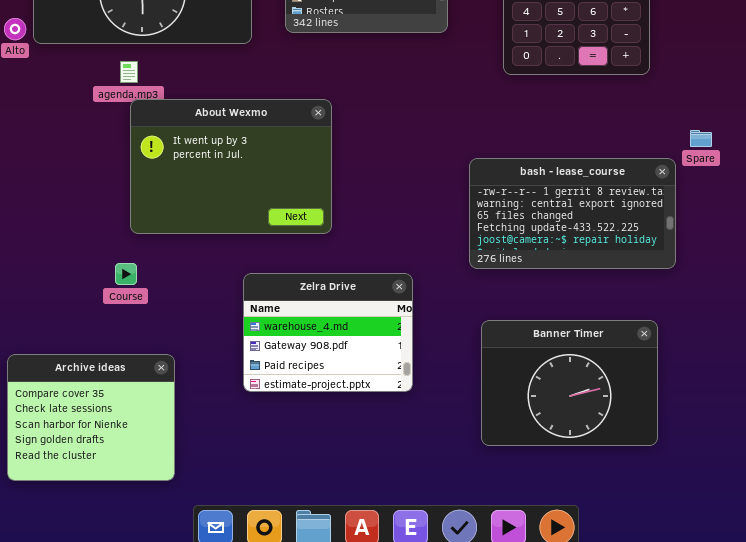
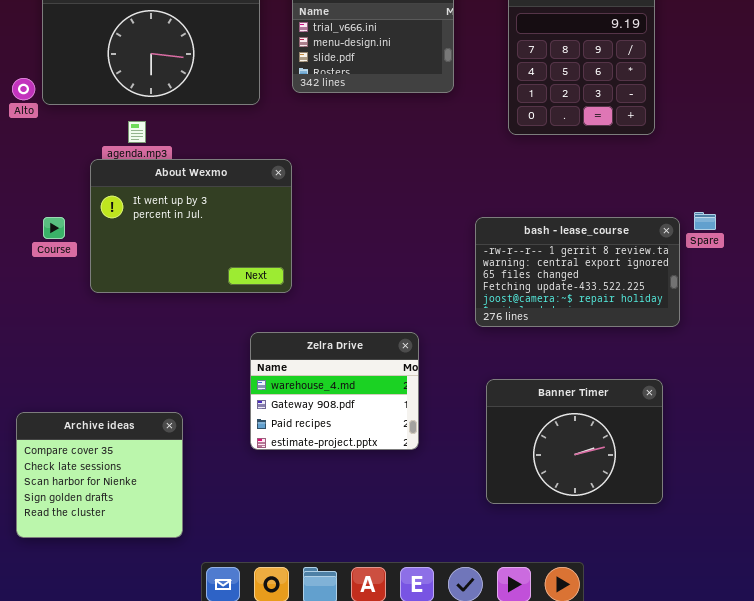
About Wexmo: [130,99,332,234] -> [90,159,292,293], moved
Spare: [690,130,712,147] -> [694,212,716,230], moved
Course: [115,263,137,285] -> [43,217,65,239], moved

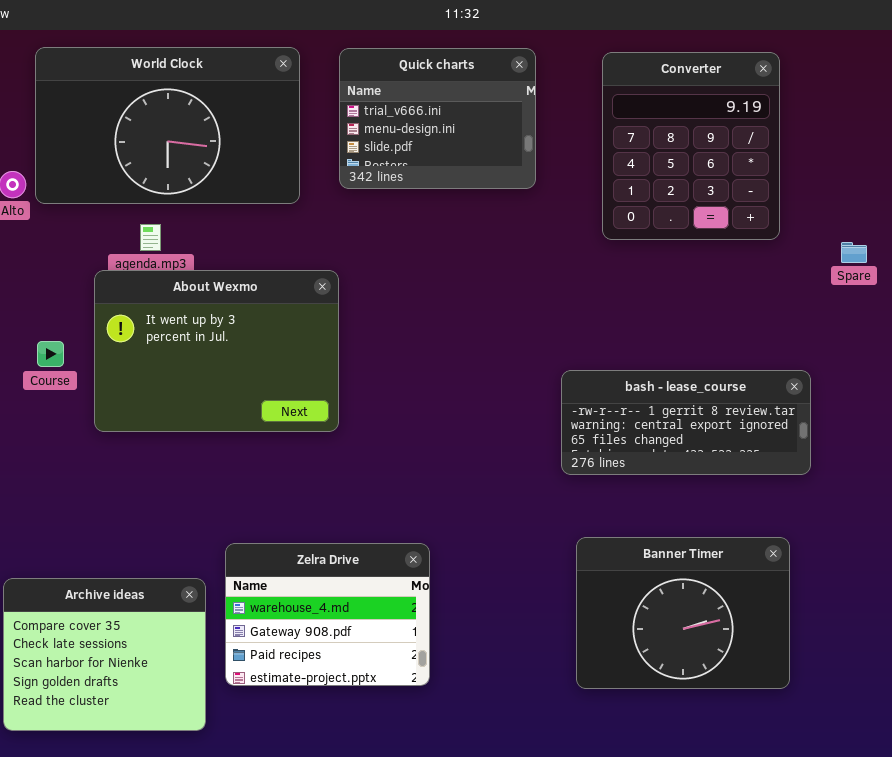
Spare: [694,212,716,230] -> [841,242,867,263], moved
bash - lease_course: [475,217,680,327] -> [561,370,811,475], resized
Zelra Drive: [250,332,419,450] -> [225,543,430,686], moved

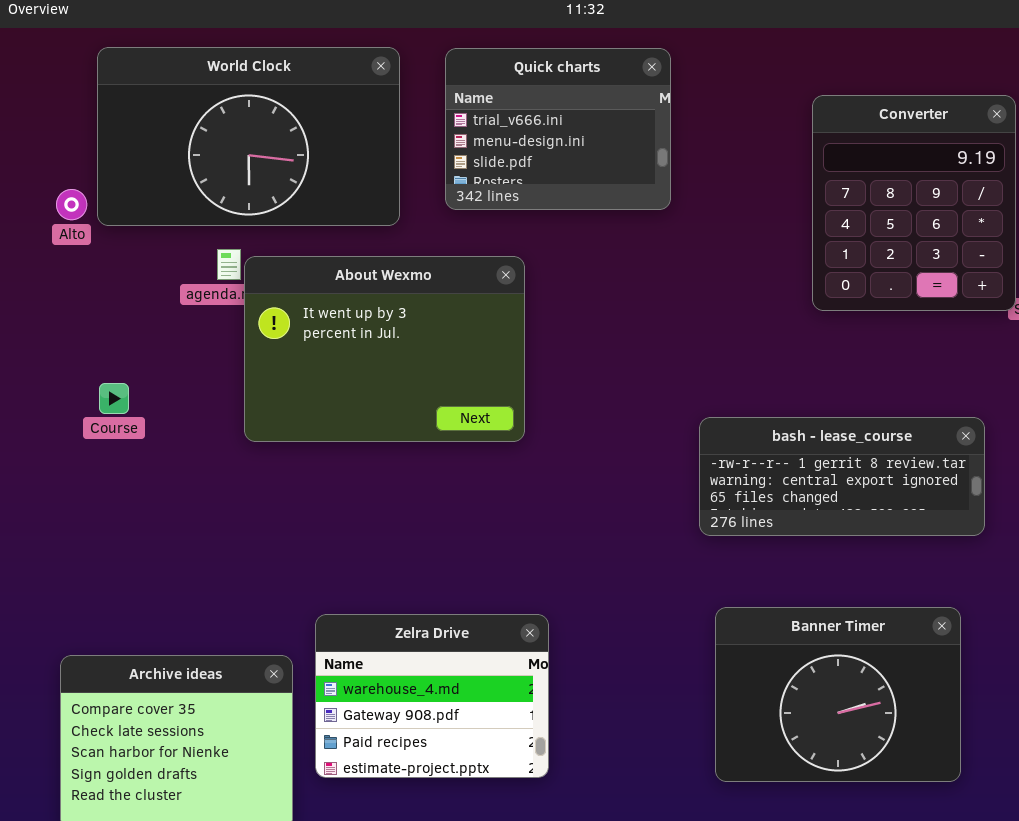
Converter: [602,52,780,240] -> [812,95,1016,311], moved
About Wexmo: [94,270,339,432] -> [244,256,525,442], moved

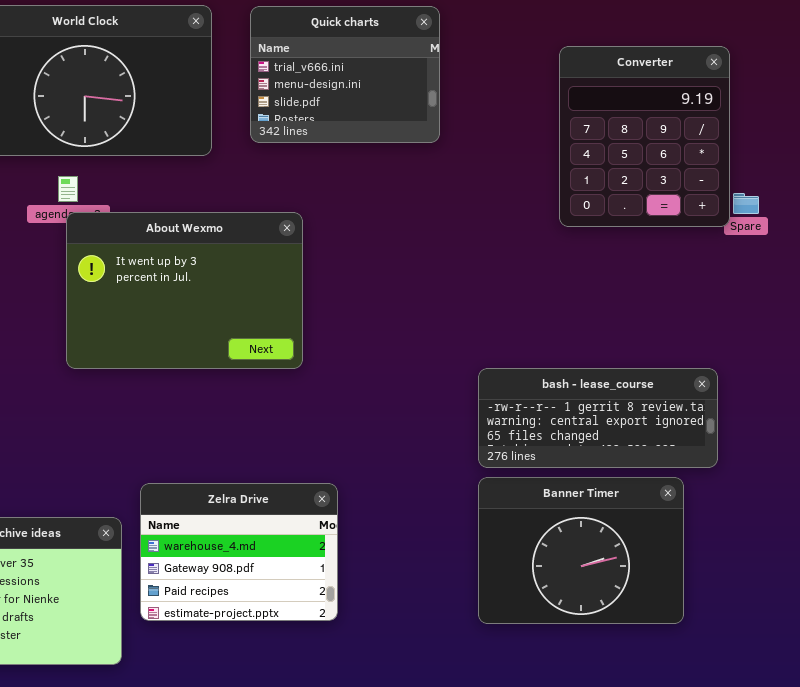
About Wexmo: [244,256,525,442] -> [66,212,303,369], moved
bash - lease_course: [699,417,985,536] -> [478,368,718,468], moved

